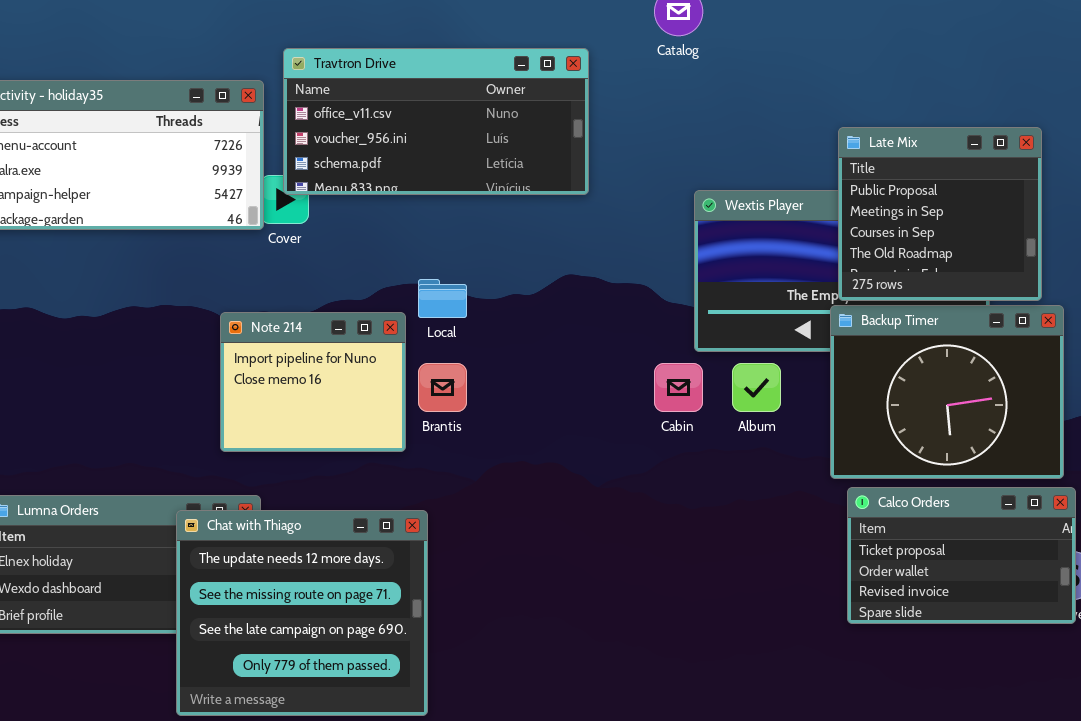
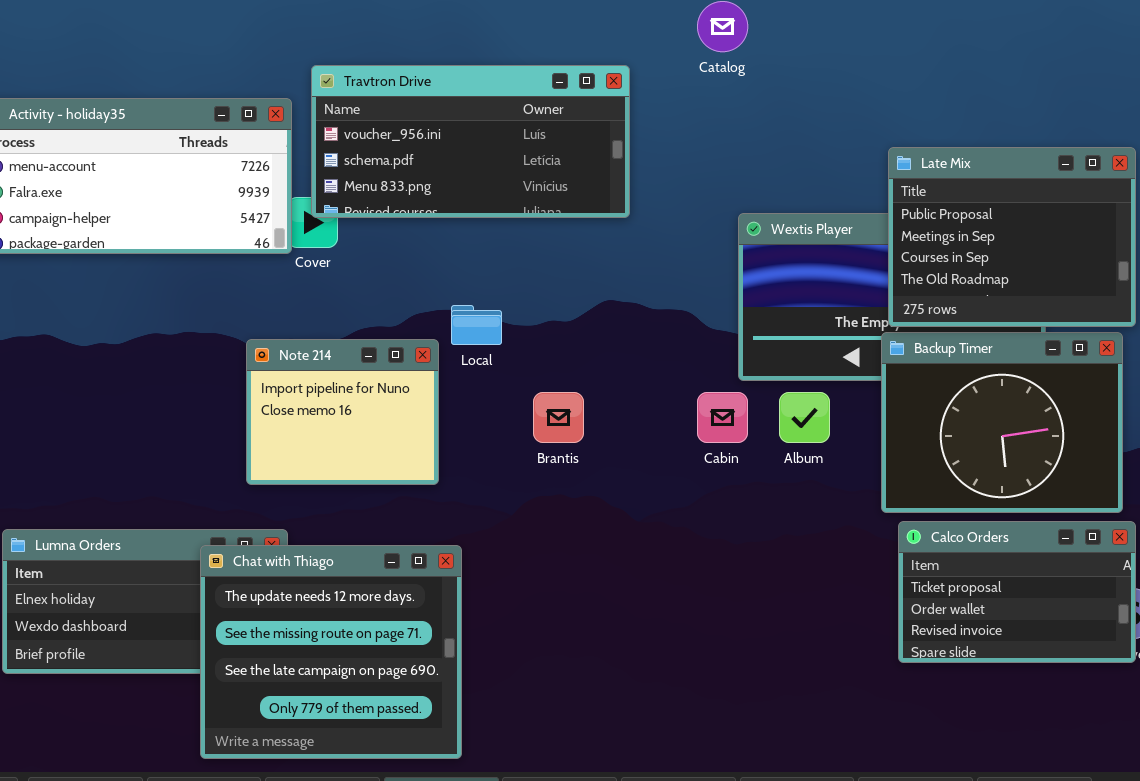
Travtron Drive: [283,48,589,195] -> [311,65,630,218], scrolled down 1 row
Late Mix: [838,127,1042,301] -> [888,147,1136,327], resized
Brantis: [418,363,467,412] -> [533,392,584,443], moved

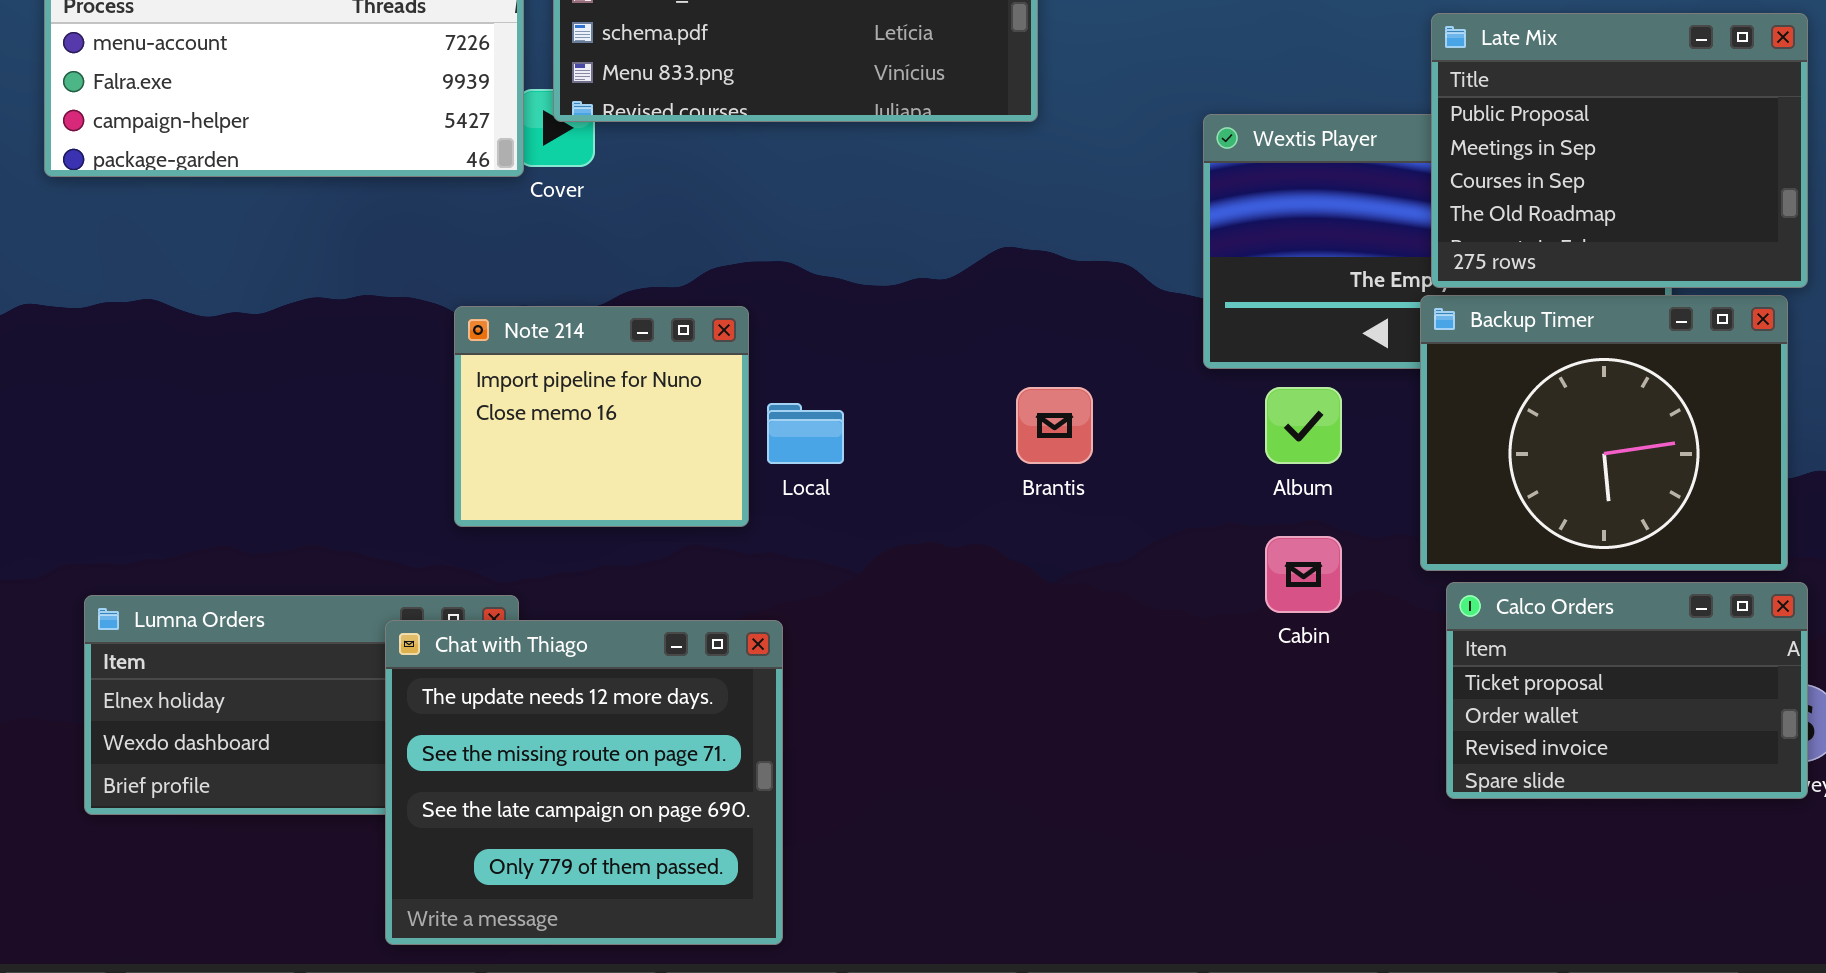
Local: [451,305,502,345] -> [767,403,844,464], moved
Brantis: [533,392,584,443] -> [1016,387,1093,464], moved
Cabin: [697,392,748,443] -> [1265,536,1342,613], moved

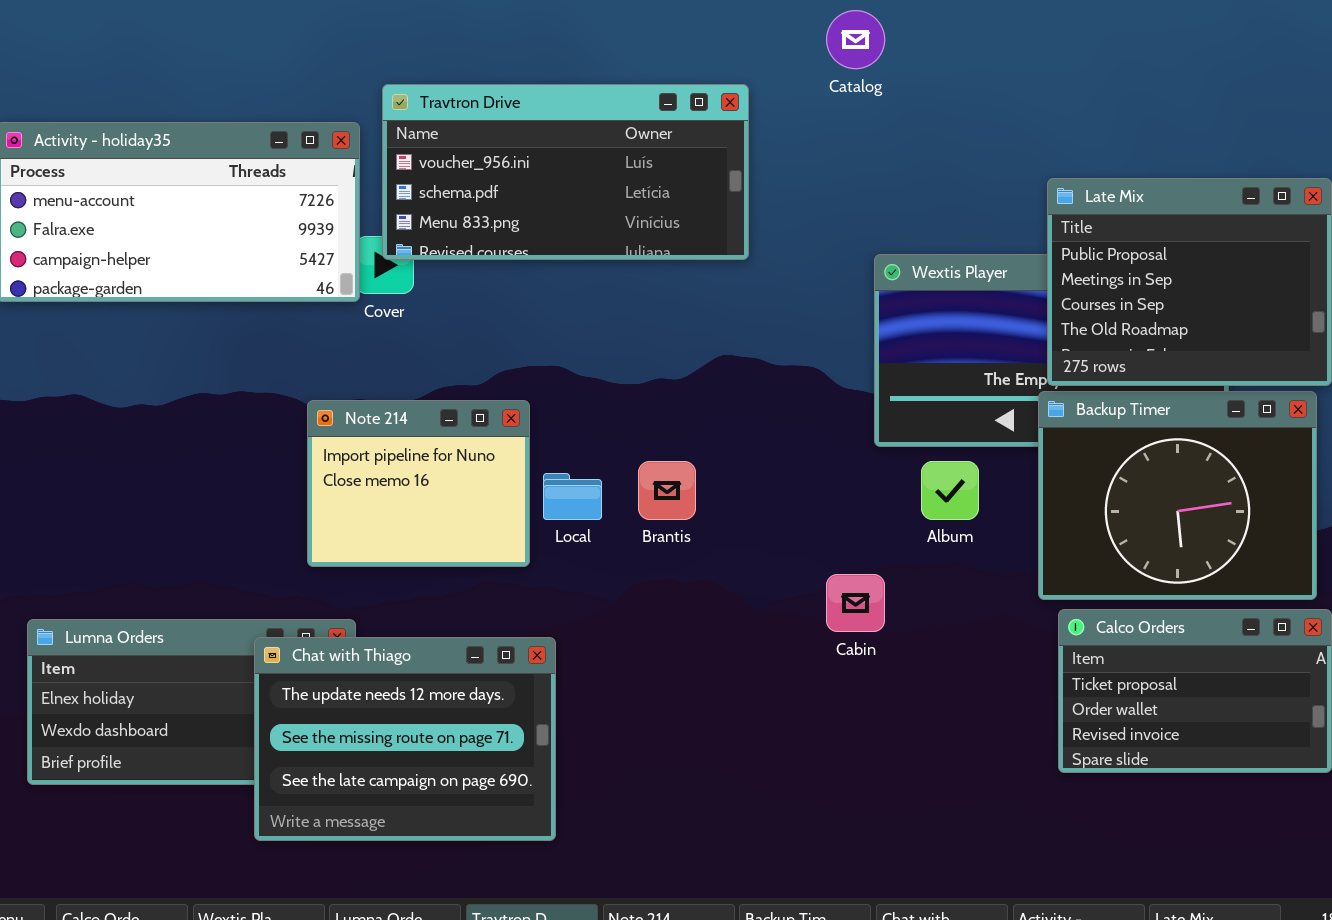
Brantis: [1016,387,1093,464] -> [638,461,696,520], moved
Cabin: [1265,536,1342,613] -> [826,574,885,632], moved
Chat with Thiago: [385,620,783,945] -> [254,637,556,841], resized

